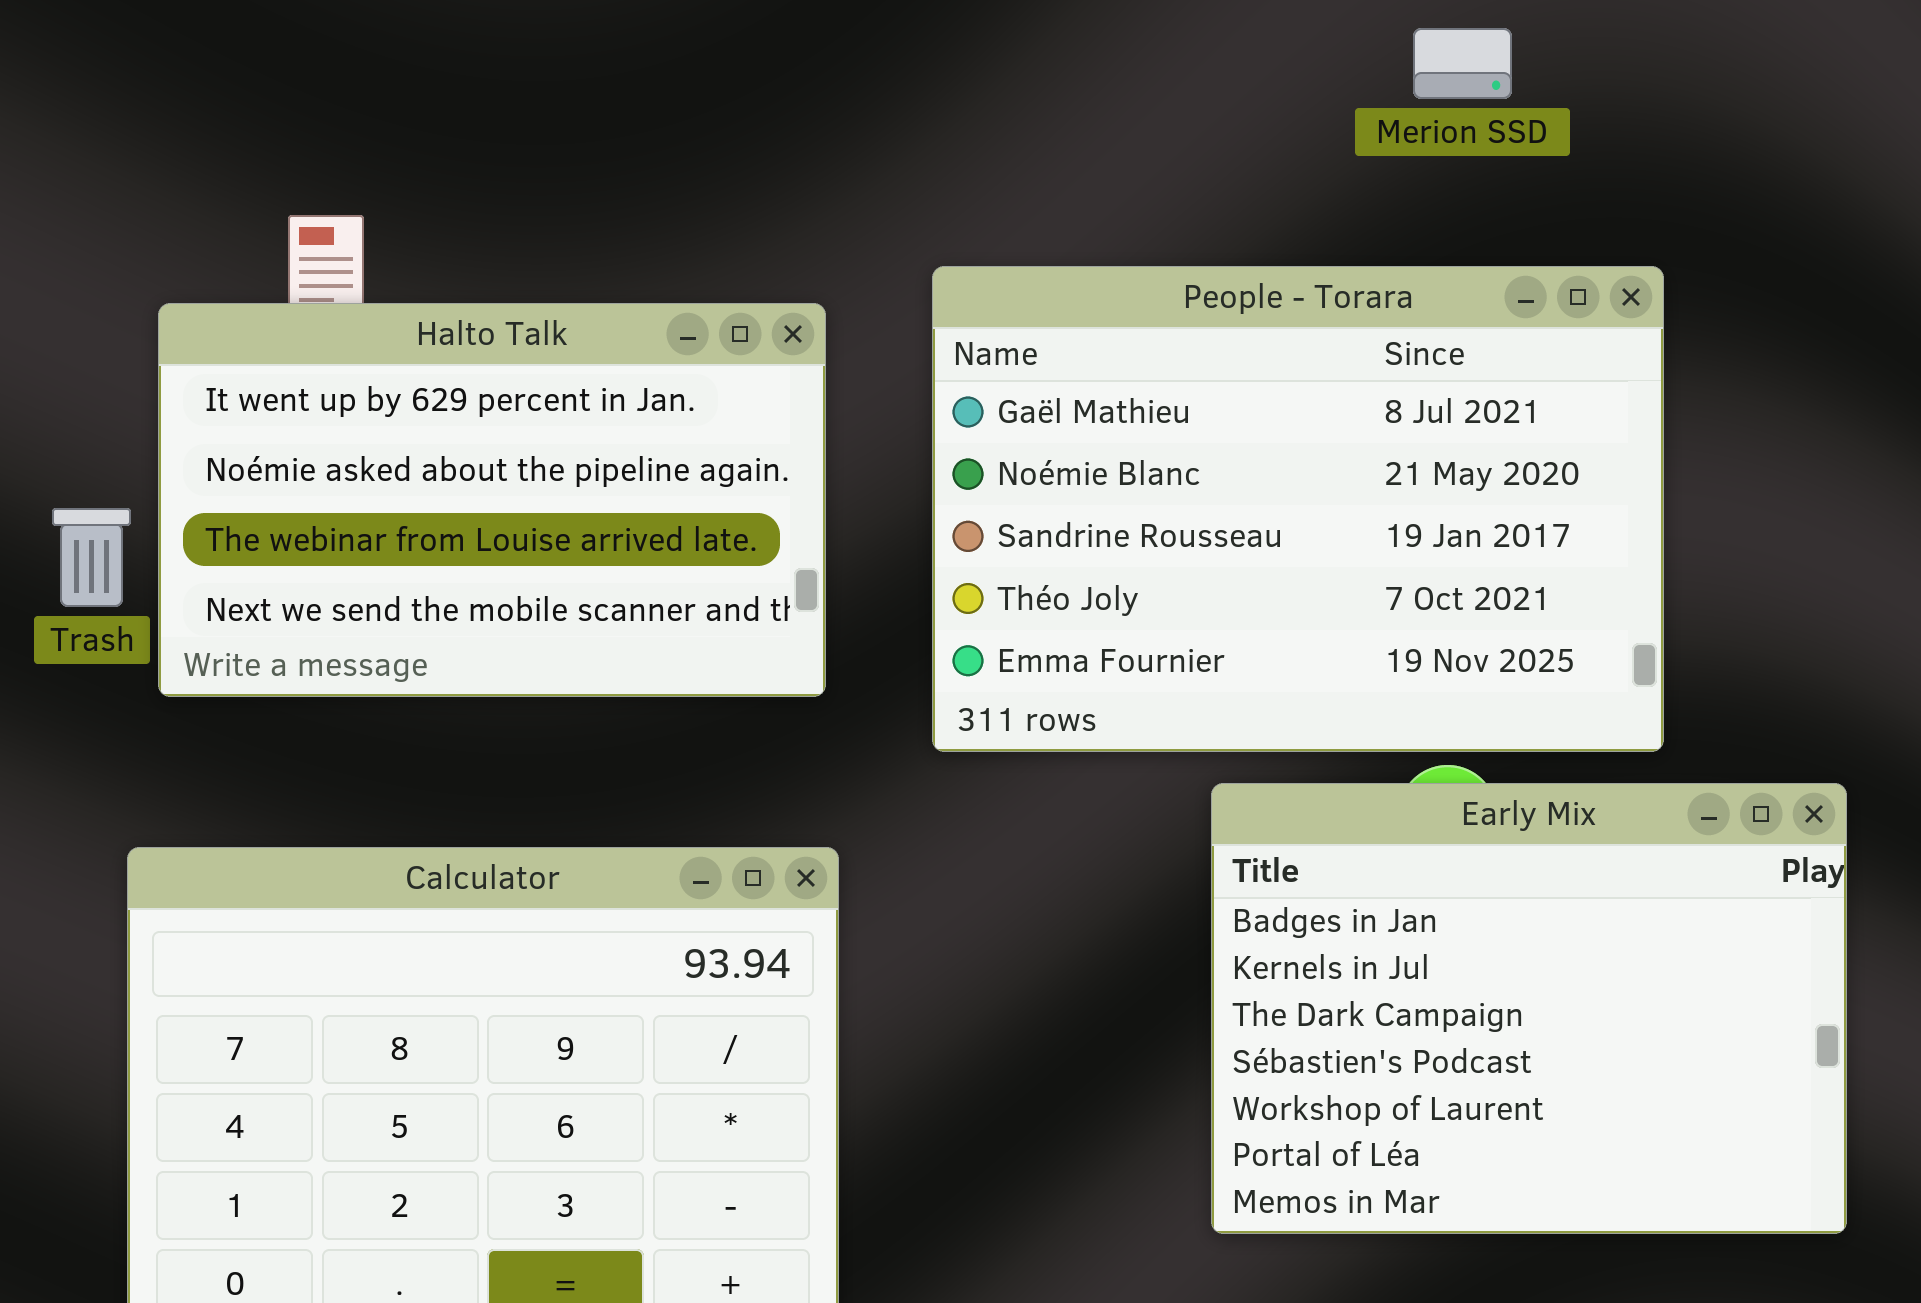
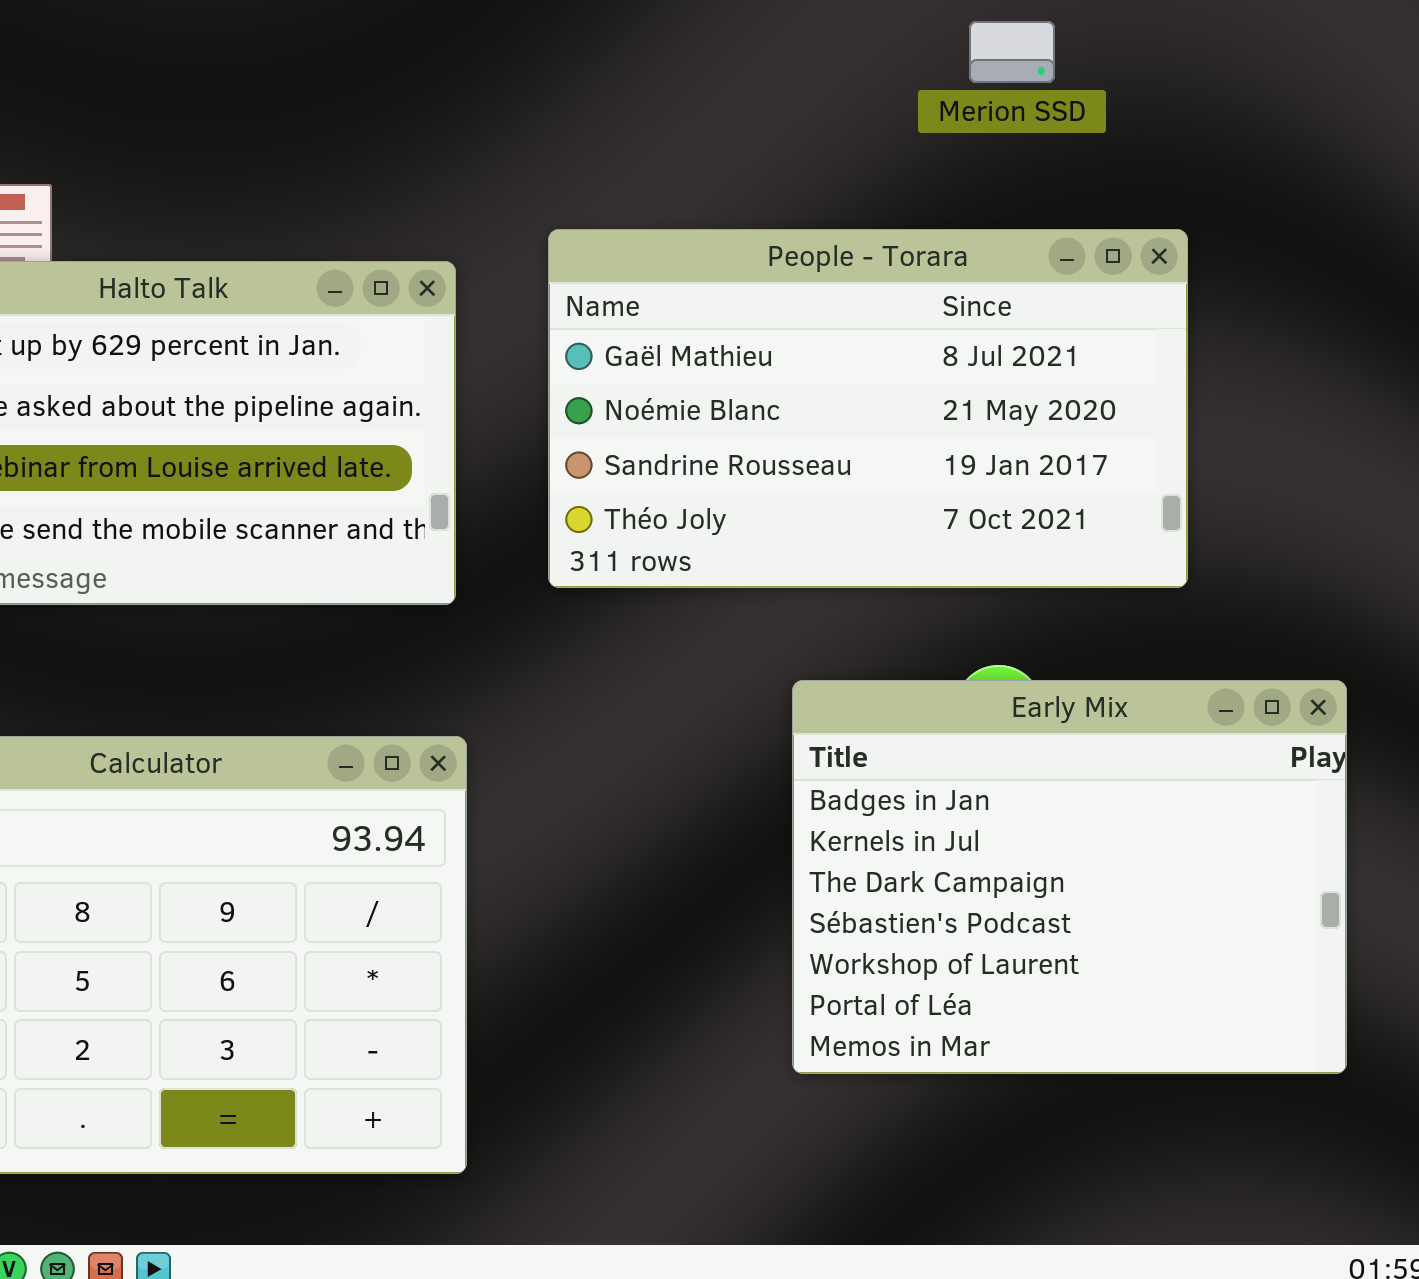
People - Torara: [932,266,1664,752] -> [548,229,1188,588], resized

